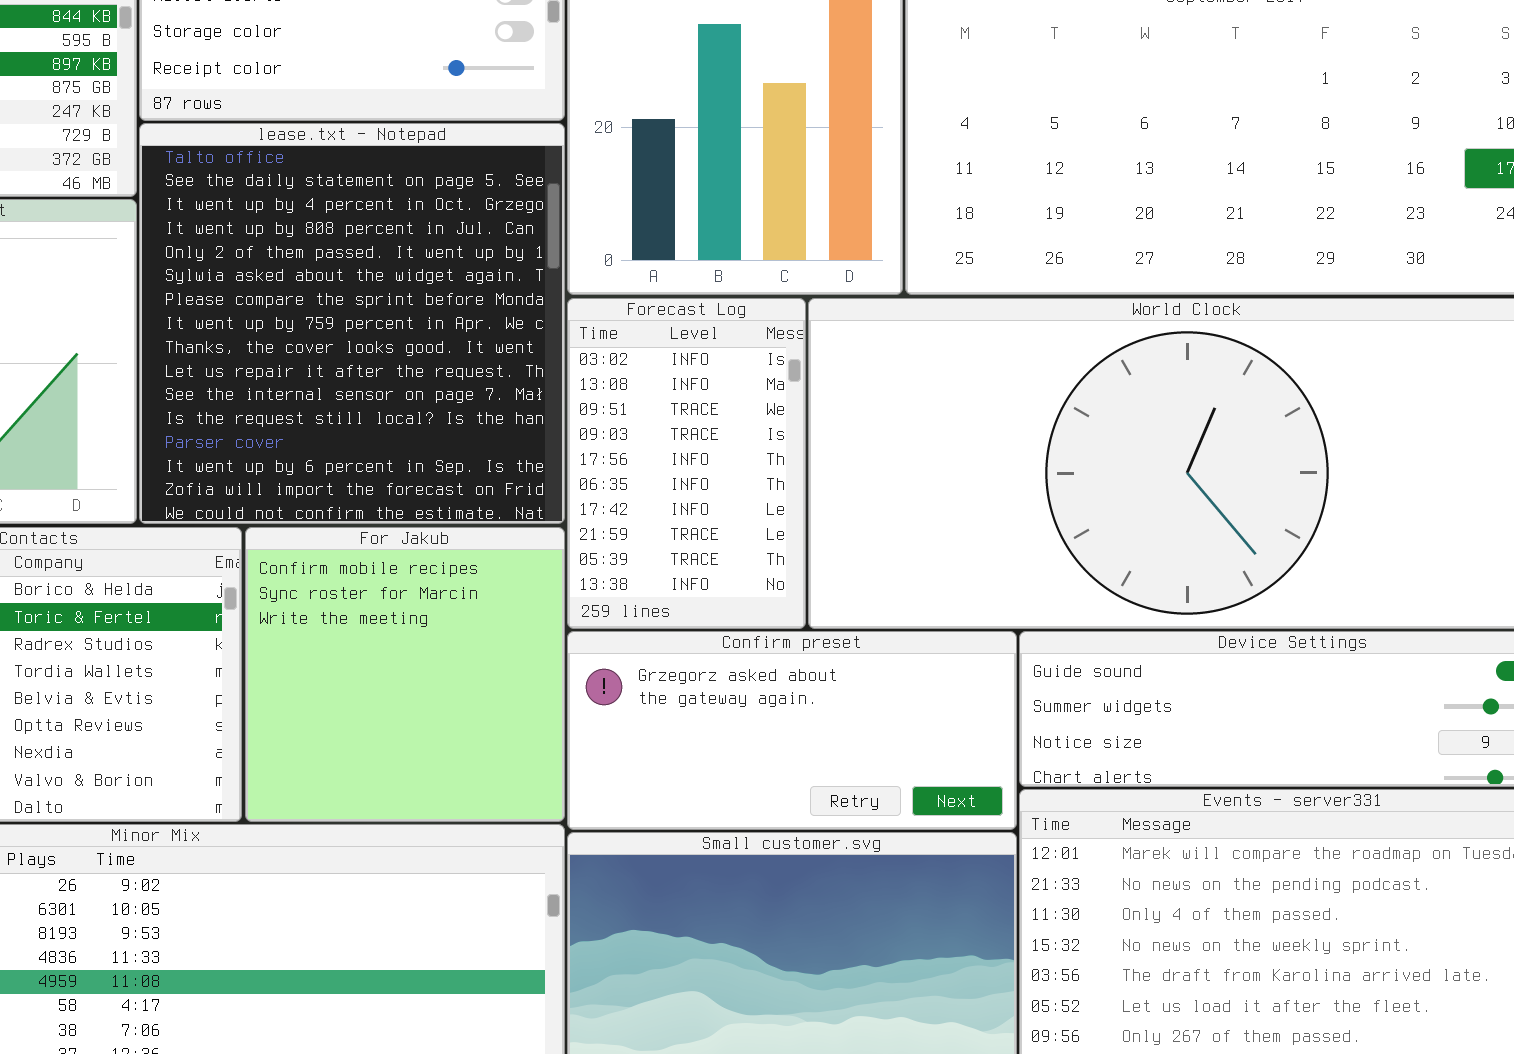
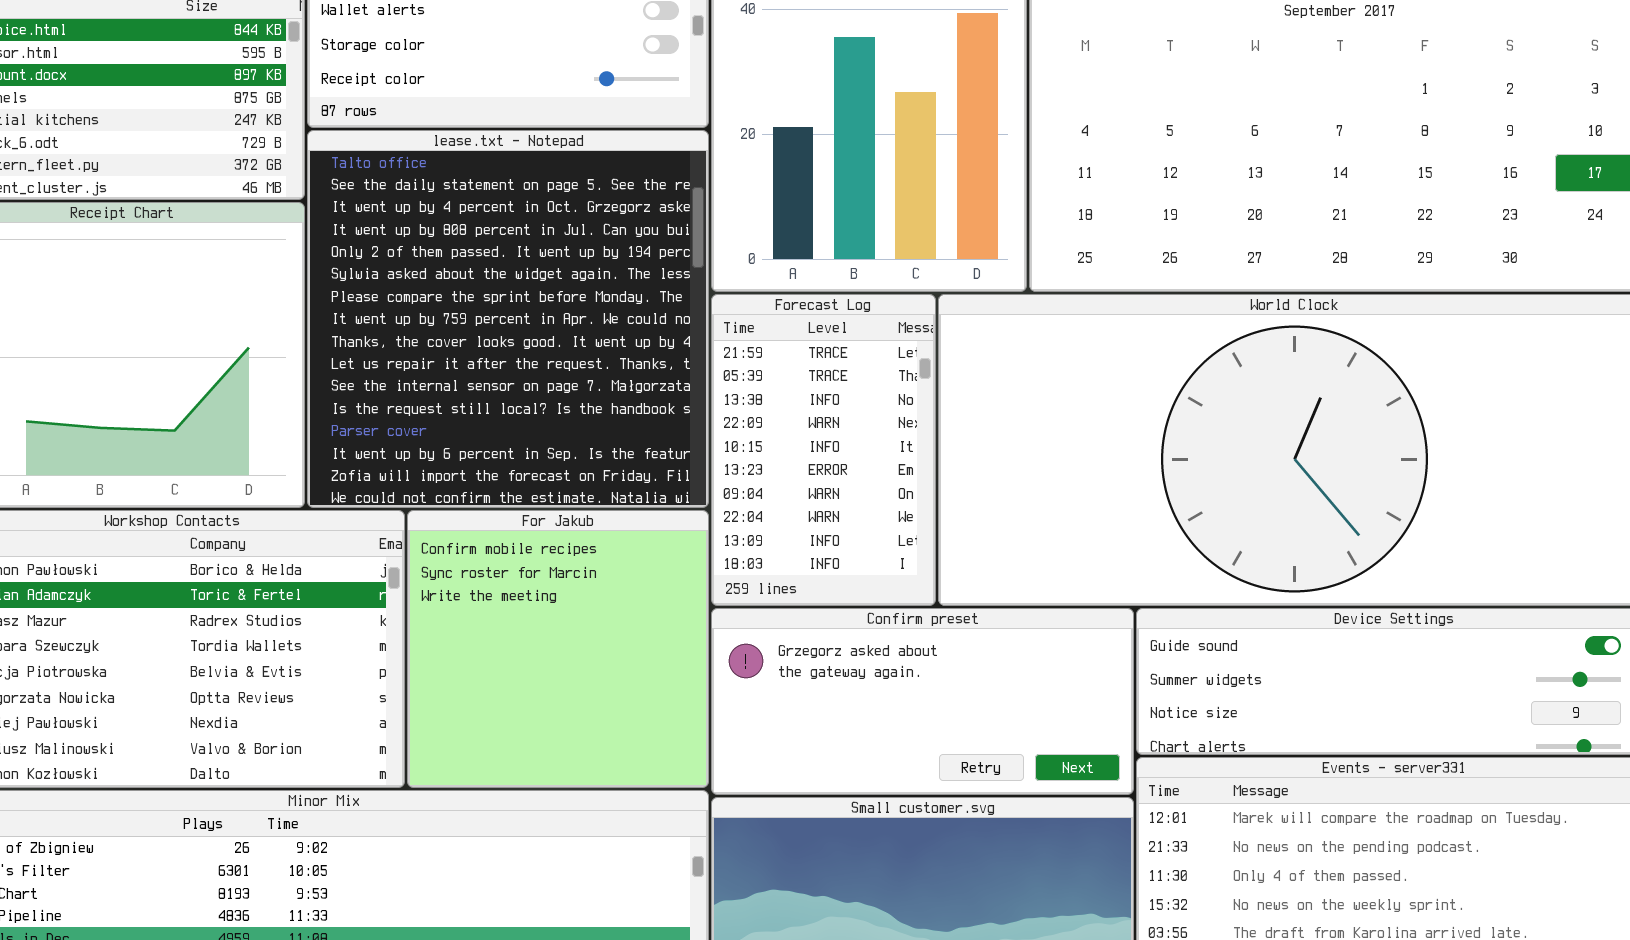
Forecast Log: [567,298,806,629] -> [711,294,936,606], scrolled down 7 rows

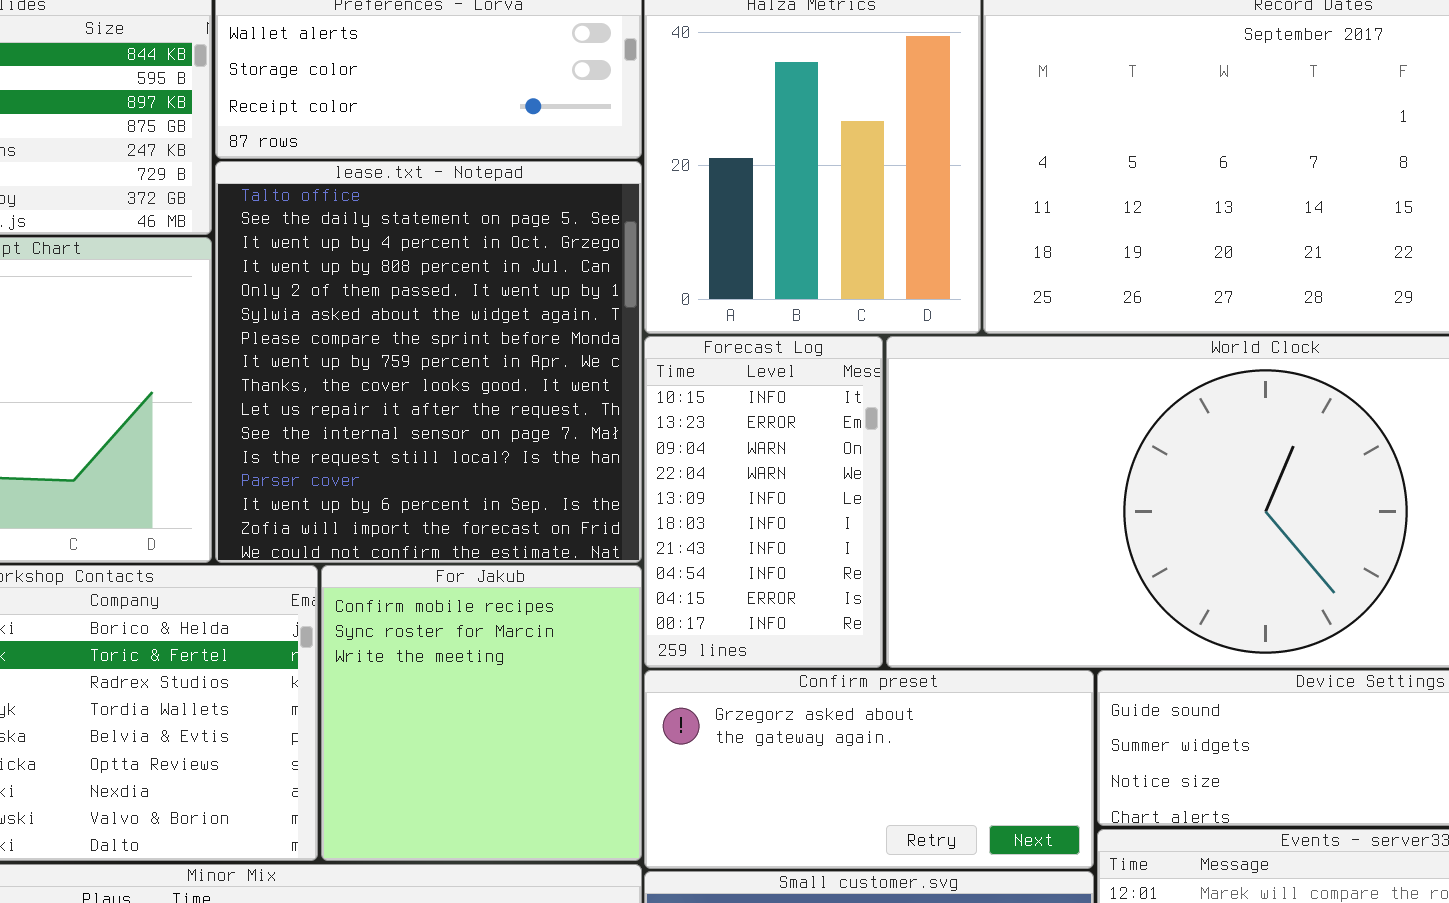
Forecast Log: [711,294,936,606] -> [644,336,883,668], scrolled down 4 rows

